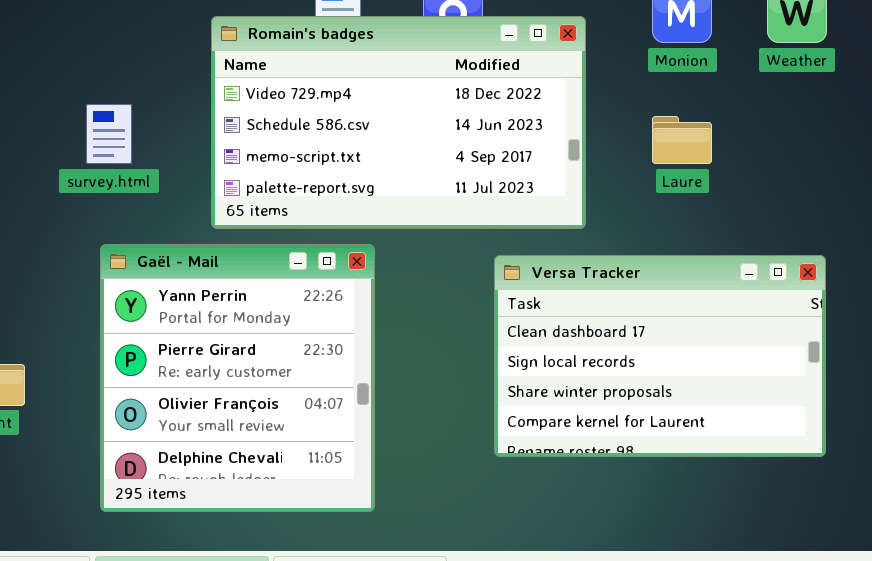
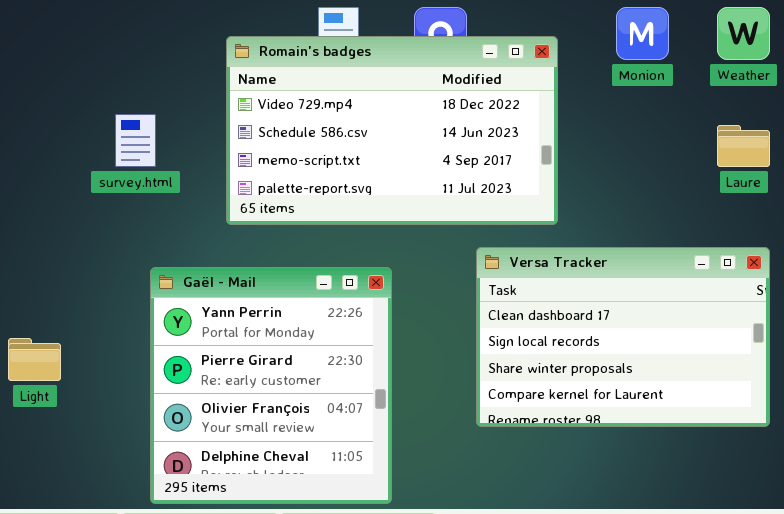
Laure: [652,116,712,164] -> [717,125,770,167], moved
Gaël - Mail: [100,244,375,512] -> [150,267,392,504], moved

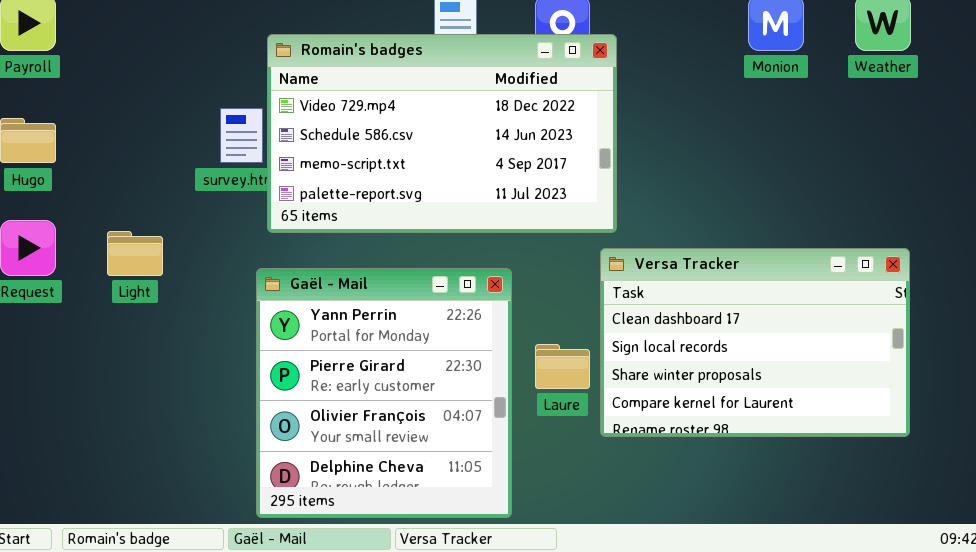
Romain's badges: [226,36,558,225] -> [267,34,617,233], moved
Laure: [717,125,770,167] -> [535,344,590,389], moved
Light: [8,338,61,381] -> [107,231,163,276], moved

